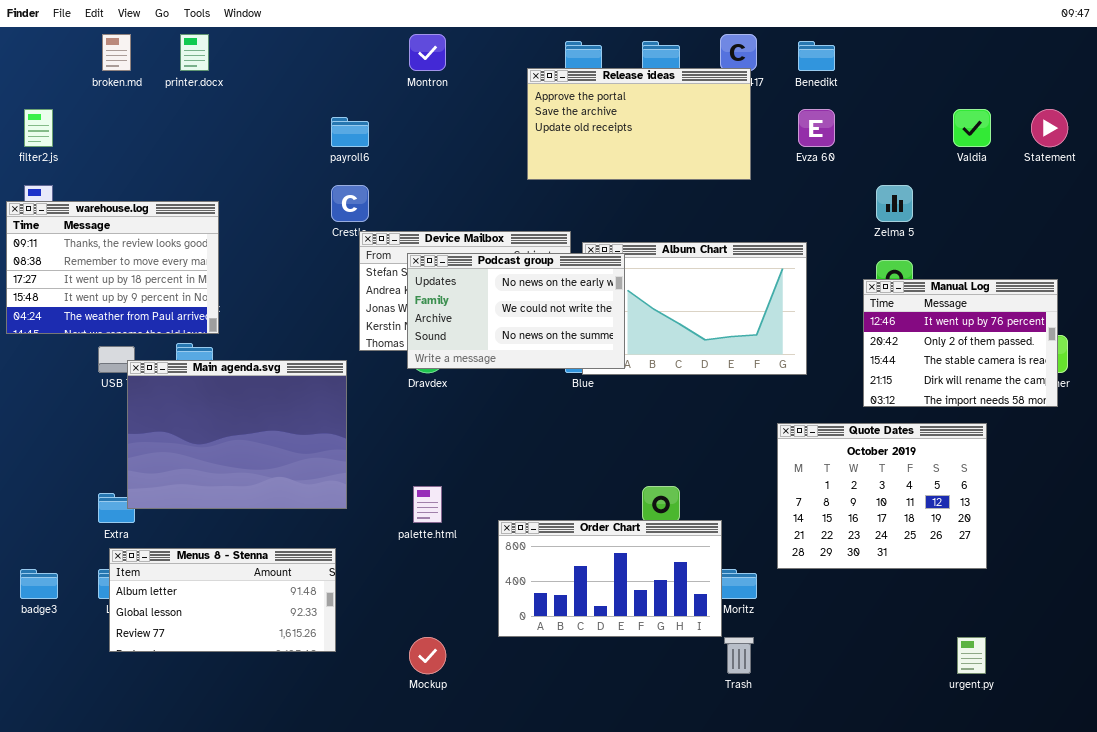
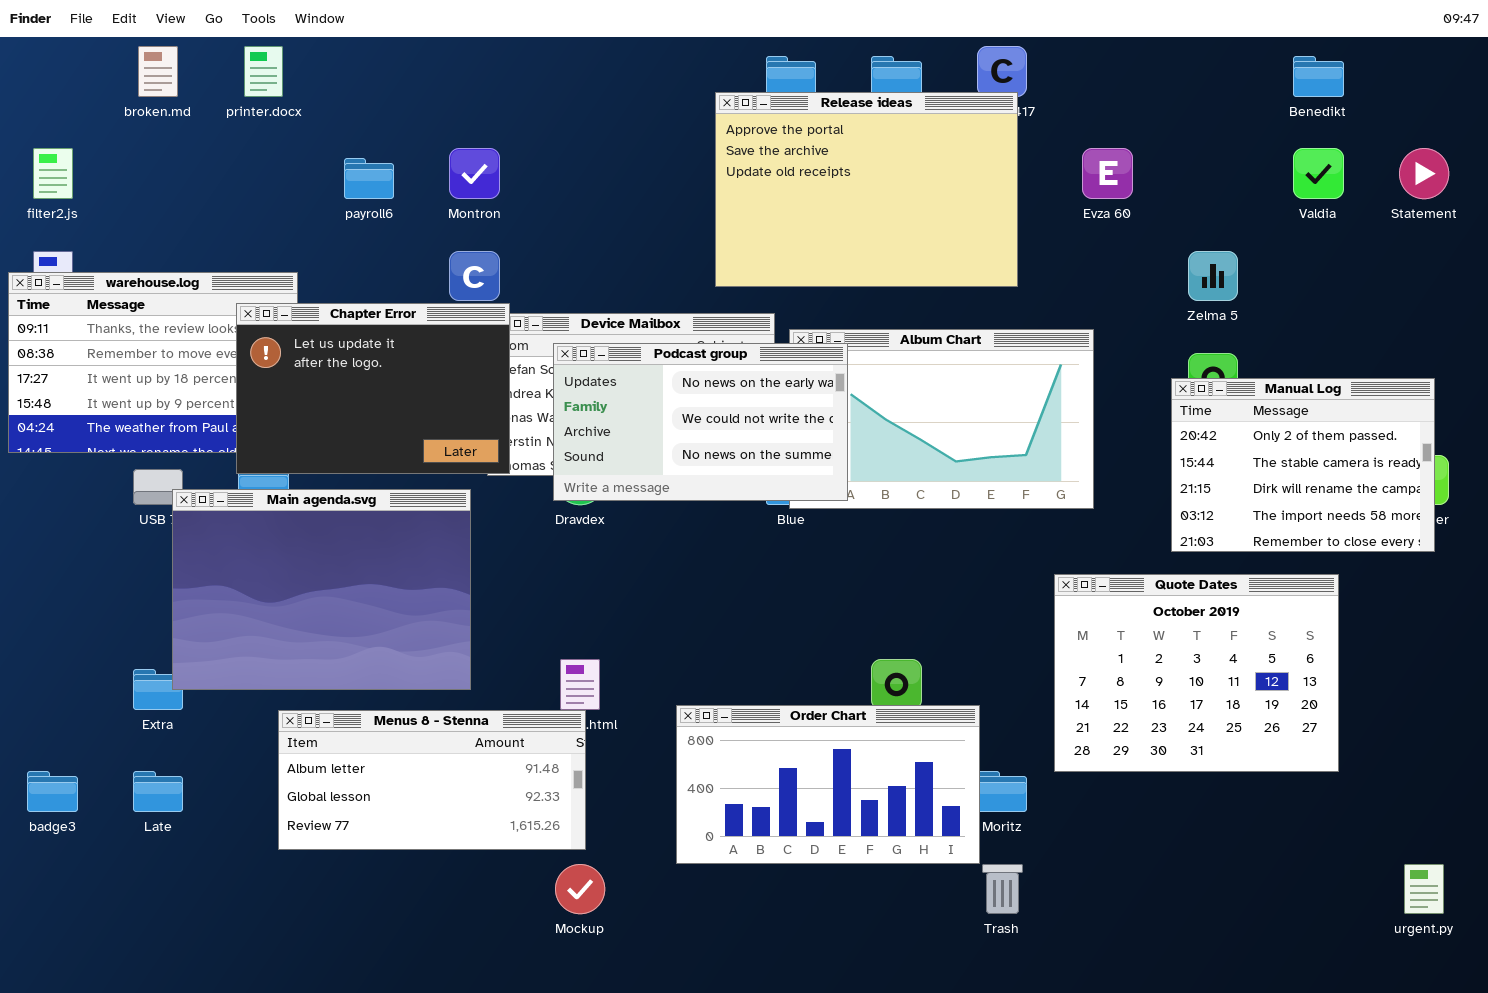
Montron: [409,34,446,71] -> [449,148,500,199], moved
Benedikt: [798,41,835,71] -> [1293,56,1344,97], moved
Release ideas: [527,68,751,180] -> [715,92,1018,287], resized
payroll6: [331,117,369,147] -> [344,158,394,199], moved
Chapter Error: none -> [236,303,510,474], opened
Manual Log: [863,279,1058,407] -> [1171,378,1435,552], scrolled down 1 row
Menus 8 - Stenna: [109,548,336,652] -> [278,710,586,850], moved
urgent.py: [957,637,986,674] -> [1404,864,1444,914], moved

